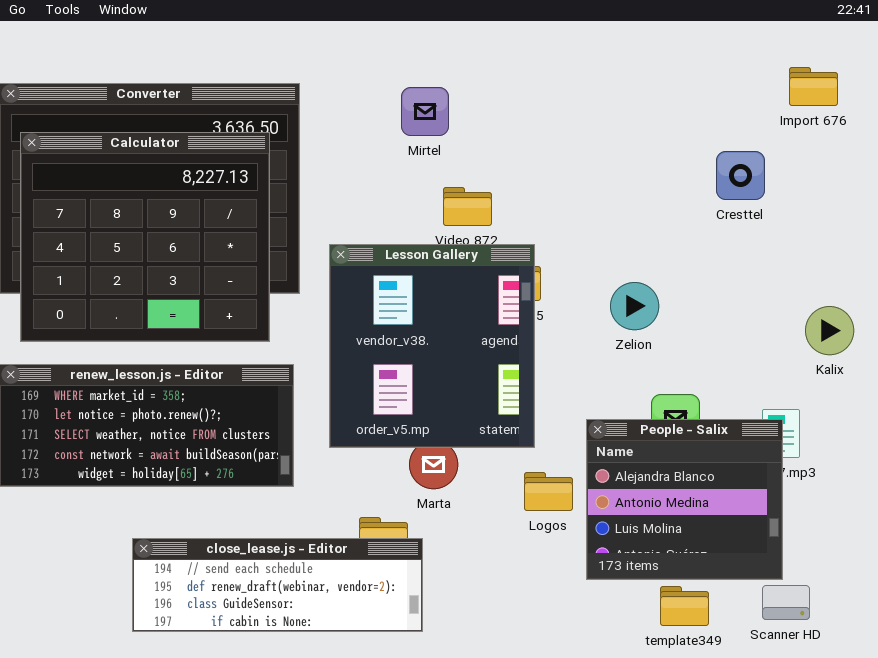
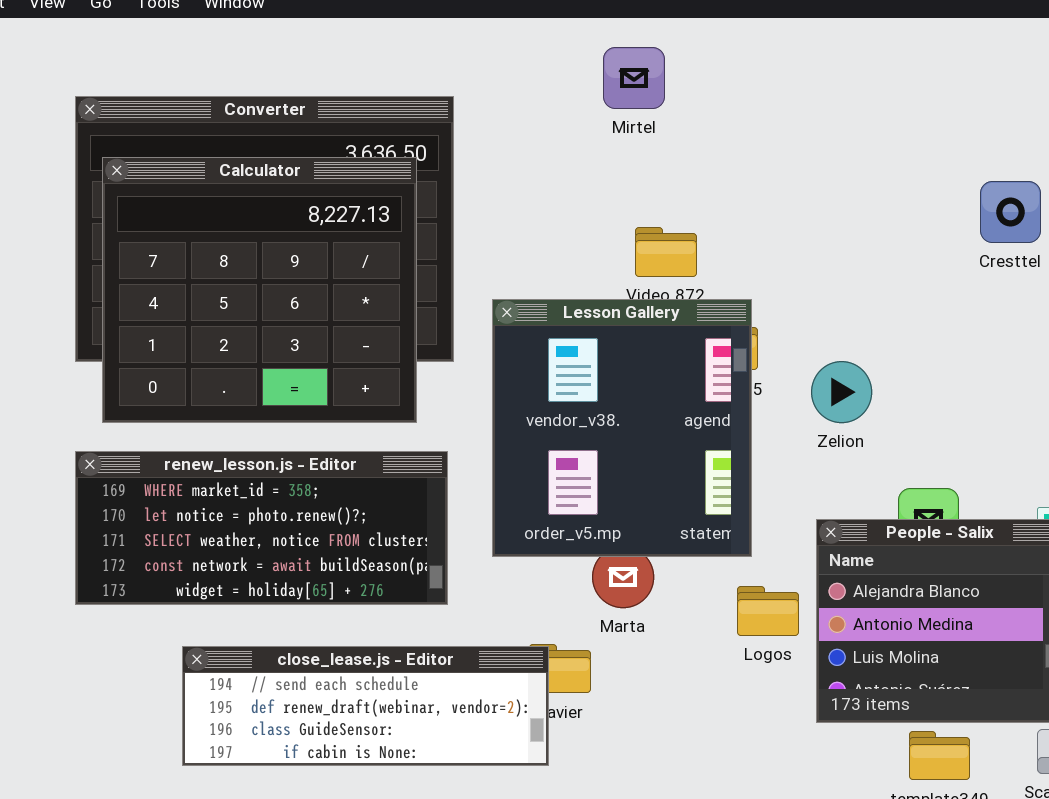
Mirtel: [401,87,449,136] -> [603,47,665,109], moved
Zelion: [610,282,659,330] -> [811,361,872,423], moved
close_lease.js - Editor: [132,538,423,632] -> [182,646,549,766], moved

